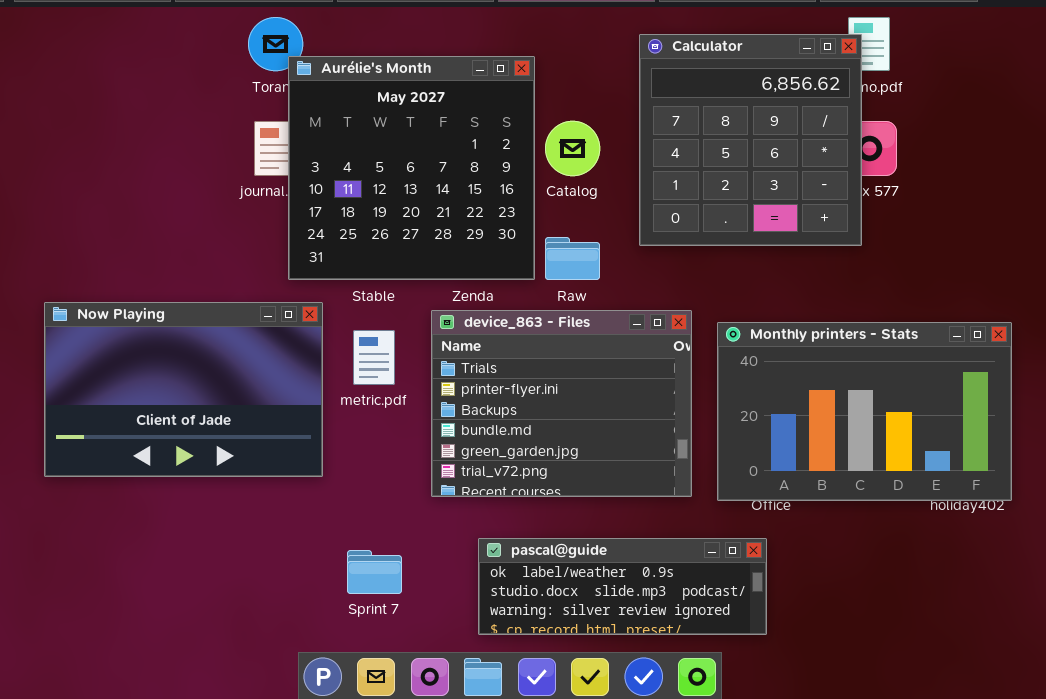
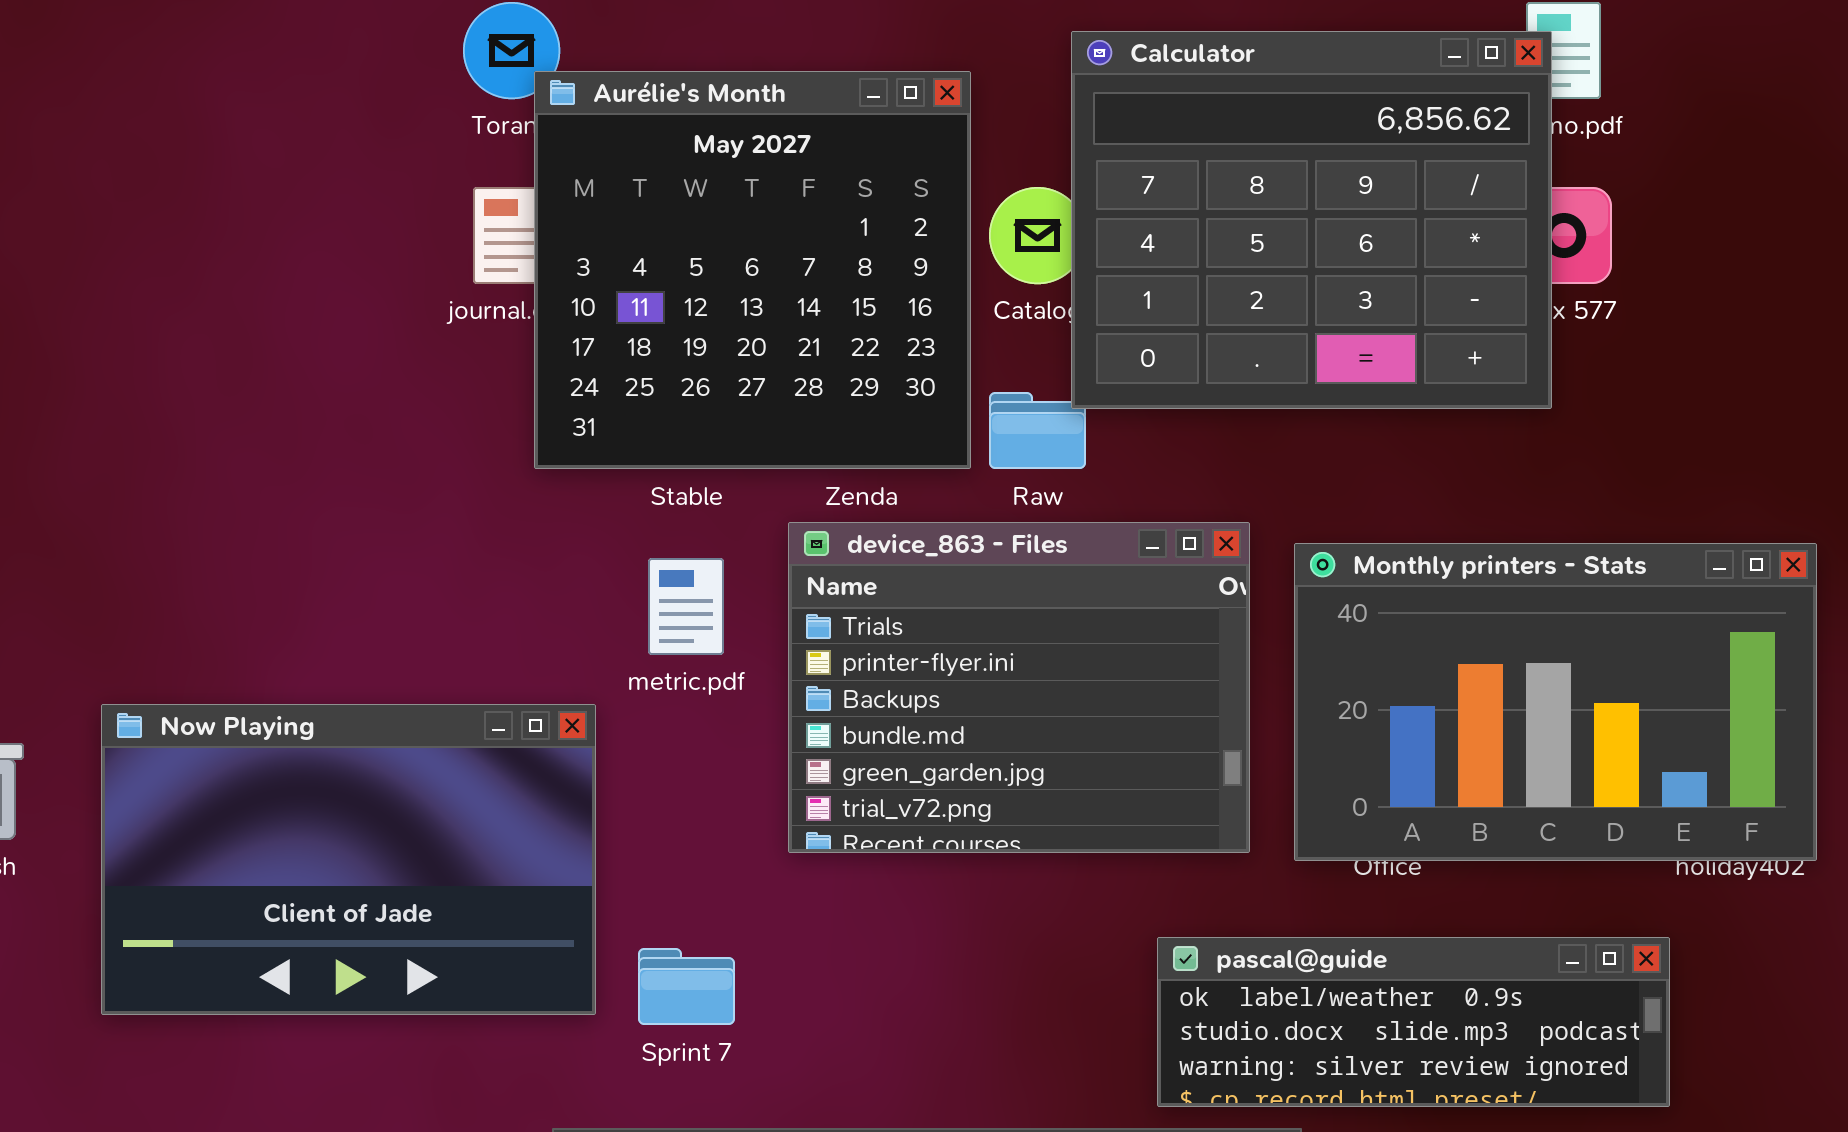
Calculator: [639,34,862,246] -> [1071,31,1552,409], resized
Now Playing: [44,302,323,477] -> [101,704,596,1015], moved
pascal@guide: [478,538,767,635] -> [1157,937,1670,1107], moved

